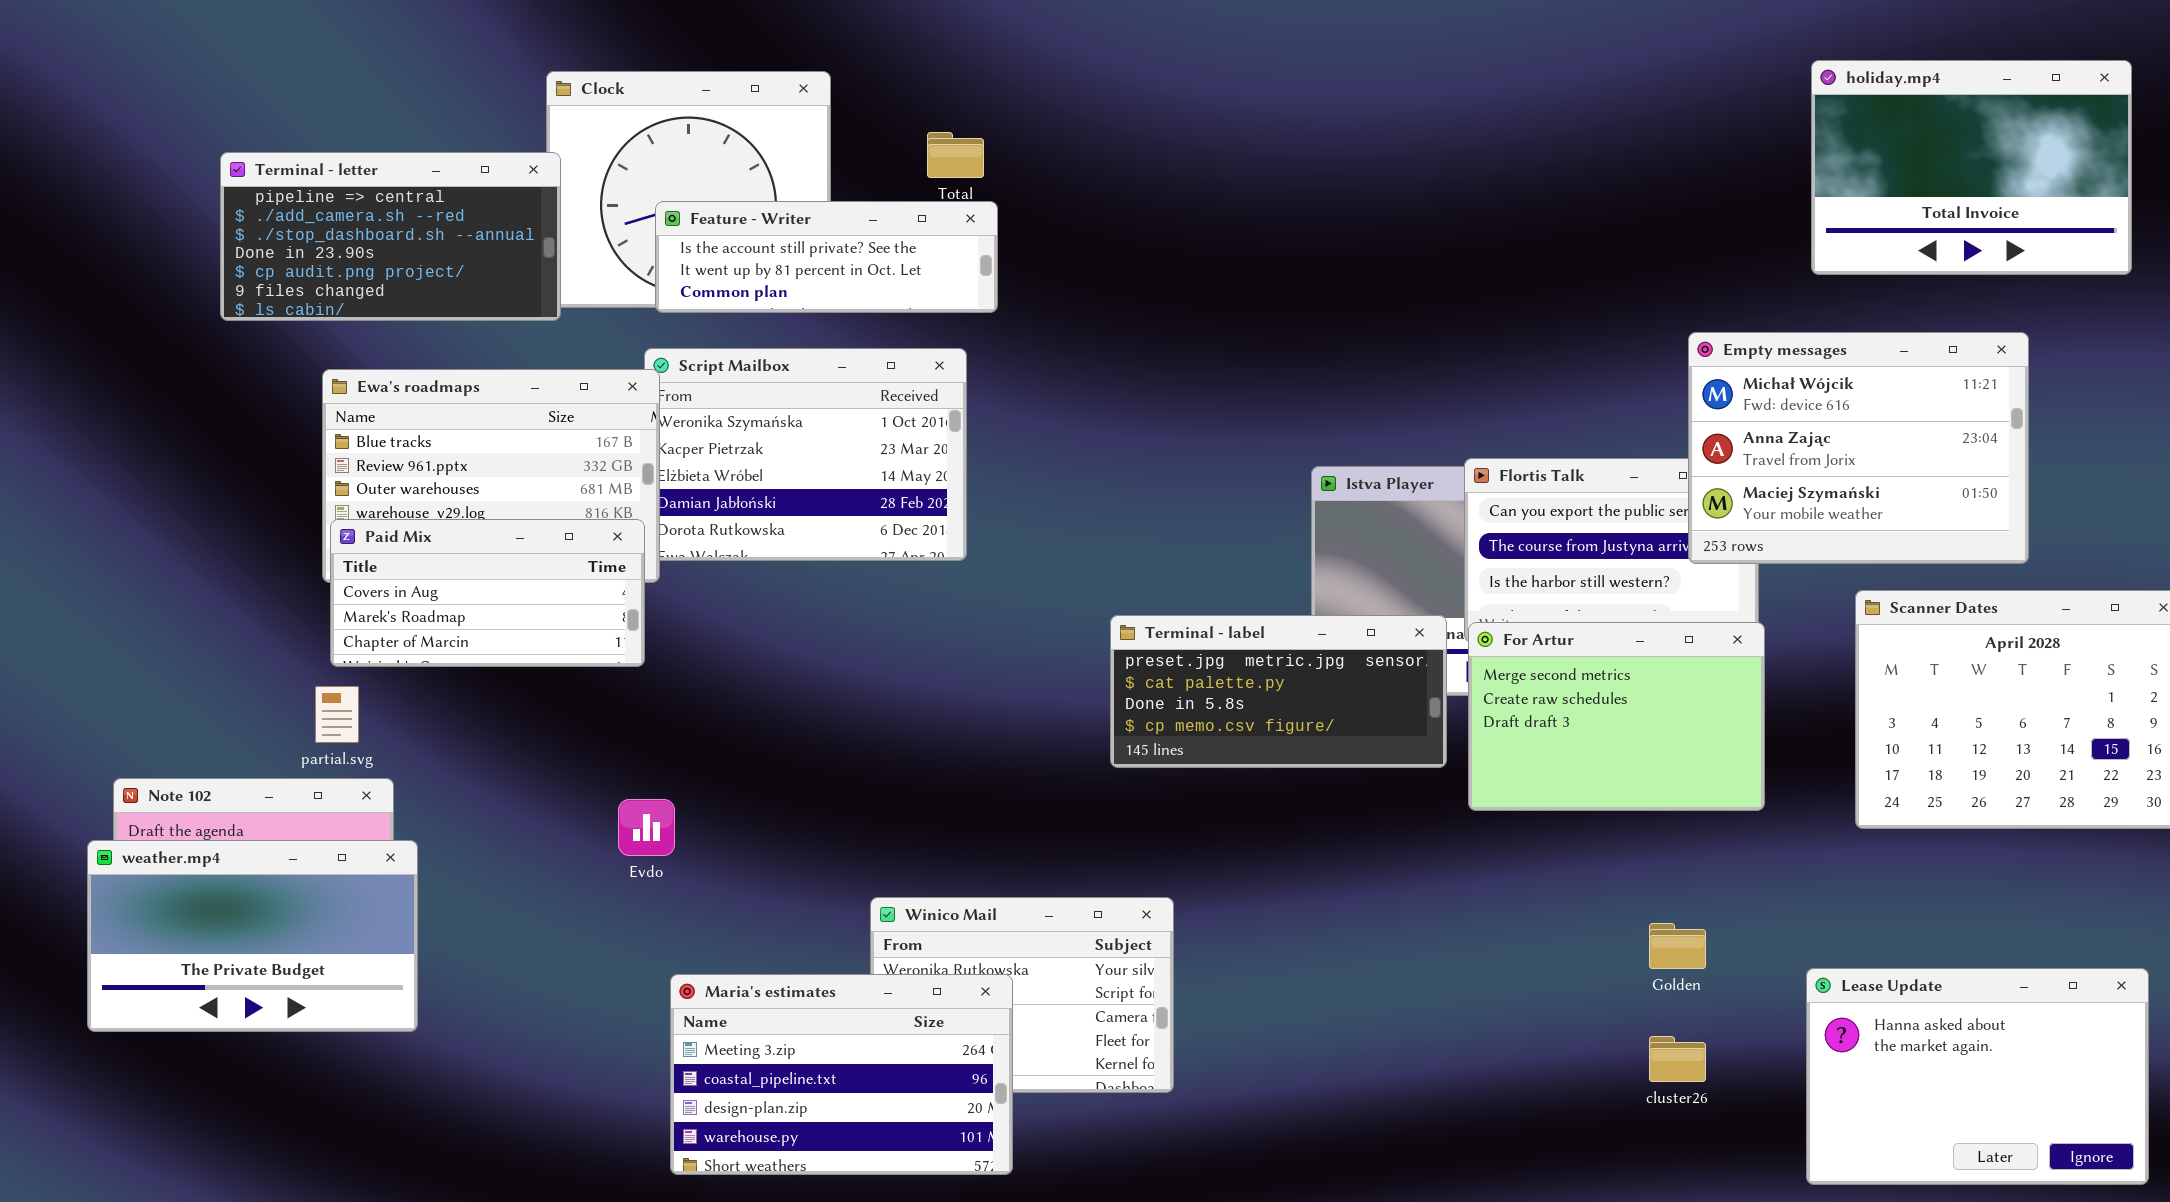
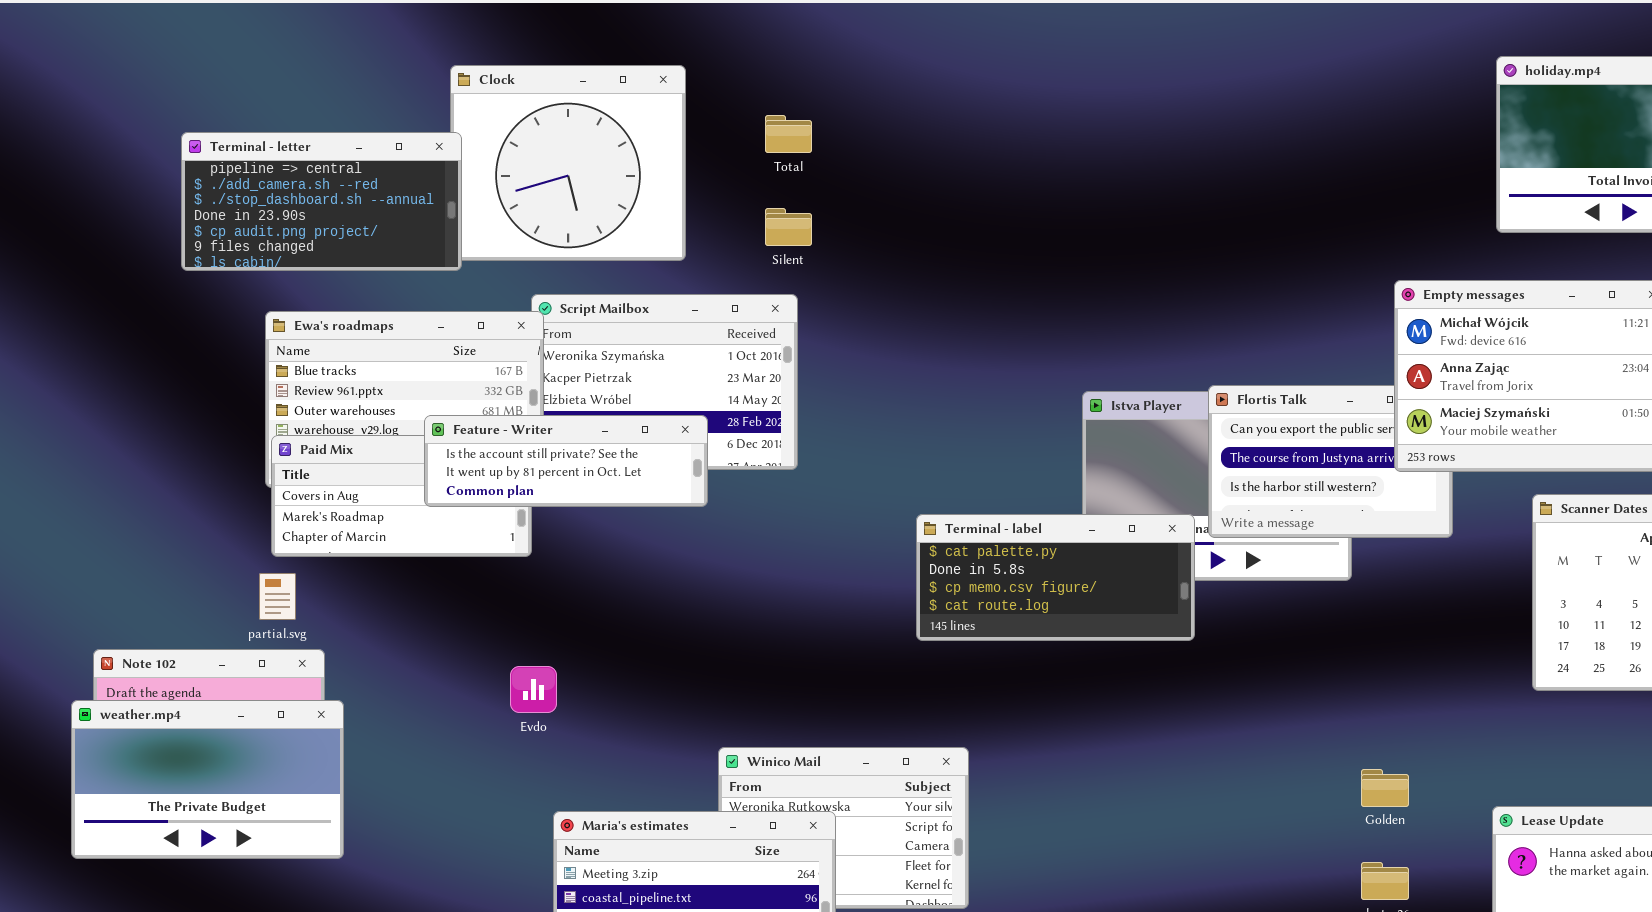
Feature - Writer: [655,201,998,313] -> [424,415,708,507], moved
Terminal - label: [1110,615,1447,768] -> [916,514,1195,641], scrolled down 1 row
For Artur: [1468,622,1765,811] -> none, closed

